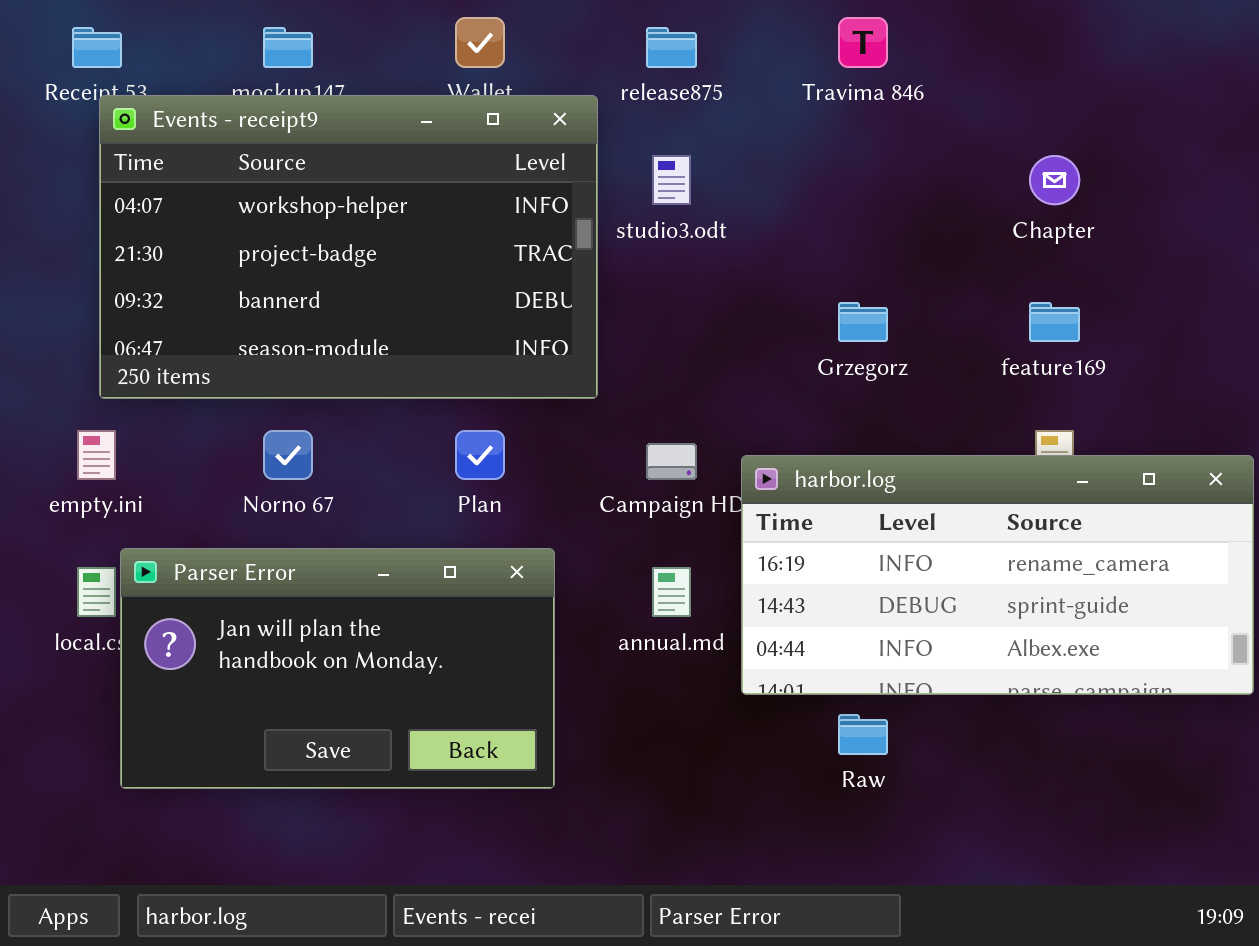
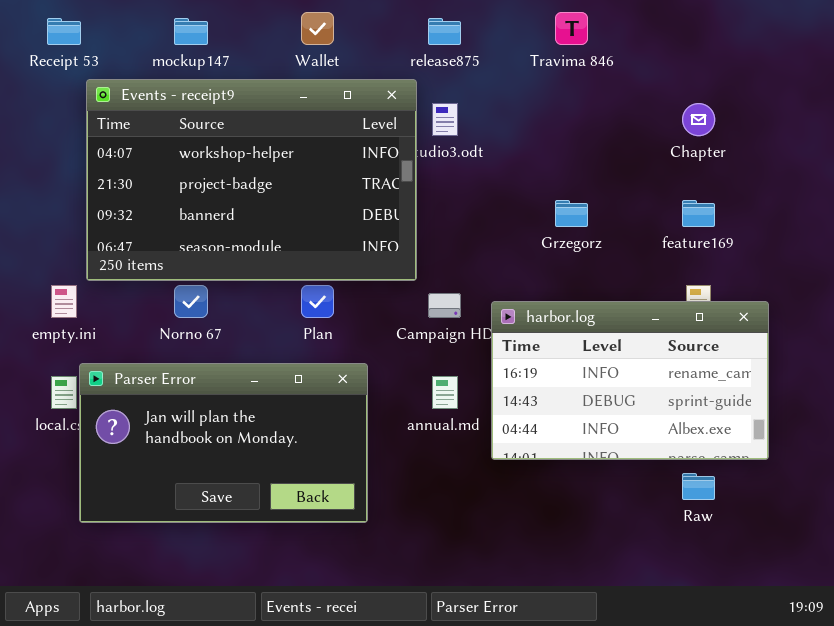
Events - receipt9: [99,95,598,399] -> [86,79,417,281], moved
harbor.log: [741,455,1254,695] -> [491,301,769,460], resized
Raw: [838,714,888,755] -> [682,473,715,500], moved

